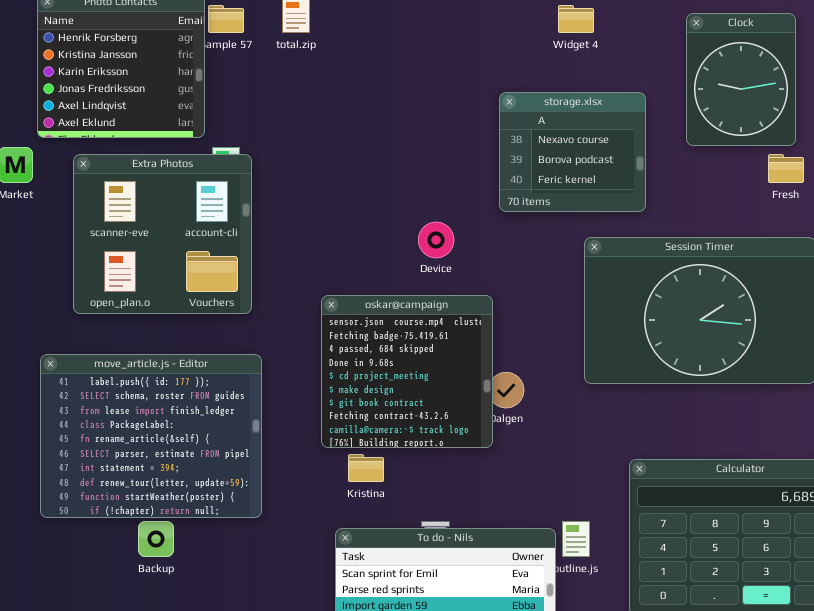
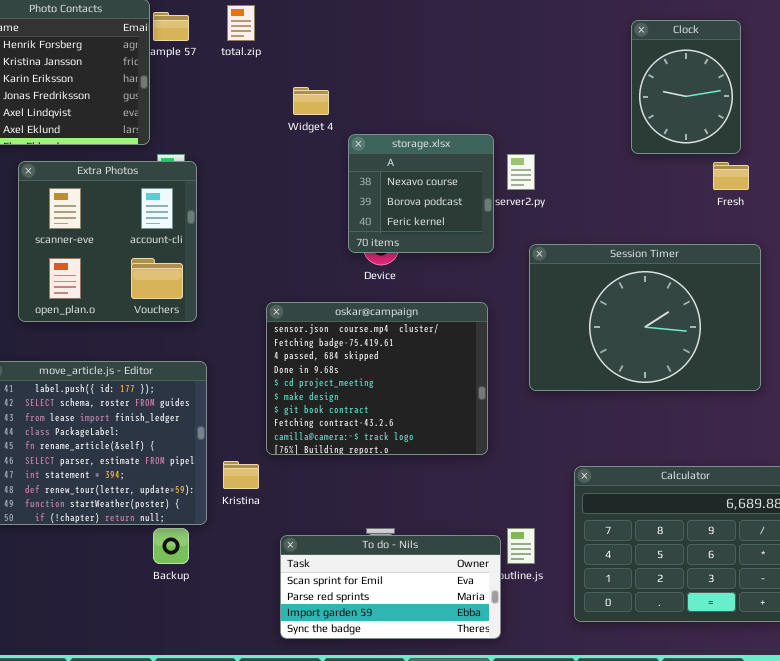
Widget 4: [558,5,594,33] -> [293,87,329,115], moved
storage.xlsx: [499,92,646,212] -> [348,134,494,253], moved
oskar@campaign: [321,295,493,448] -> [266,302,488,455], resized
Kristina: [348,454,384,482] -> [223,461,259,489], moved
Backup: [138,521,174,557] -> [153,528,189,564], moved

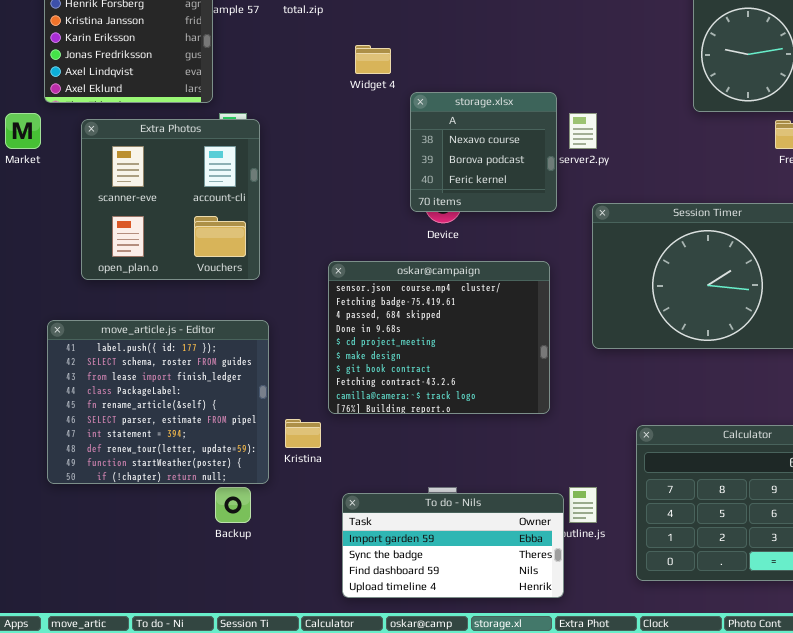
To do - Nils: [280,535,501,639] -> [342,493,564,598], scrolled down 2 rows

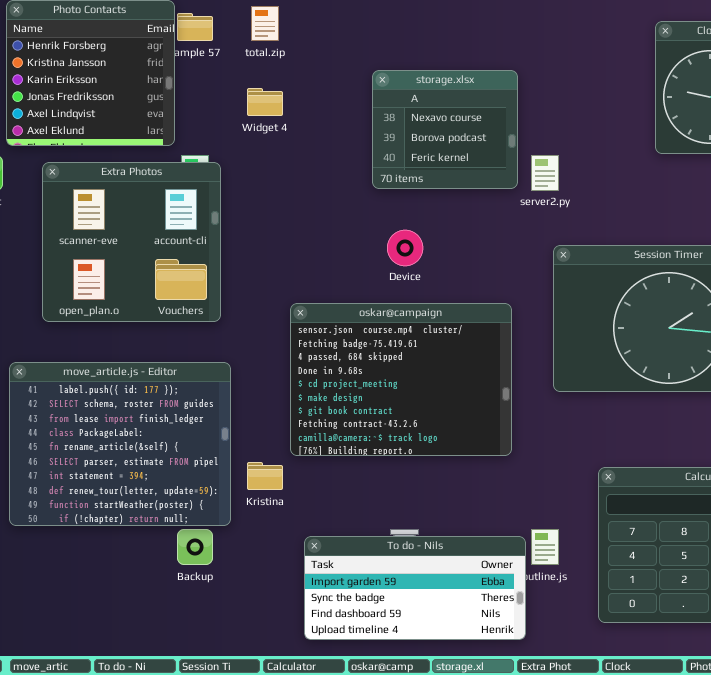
Widget 4: [355,45,391,74] -> [247,88,283,116], moved
storage.xlsx: [410,92,557,212] -> [372,70,518,189], moved

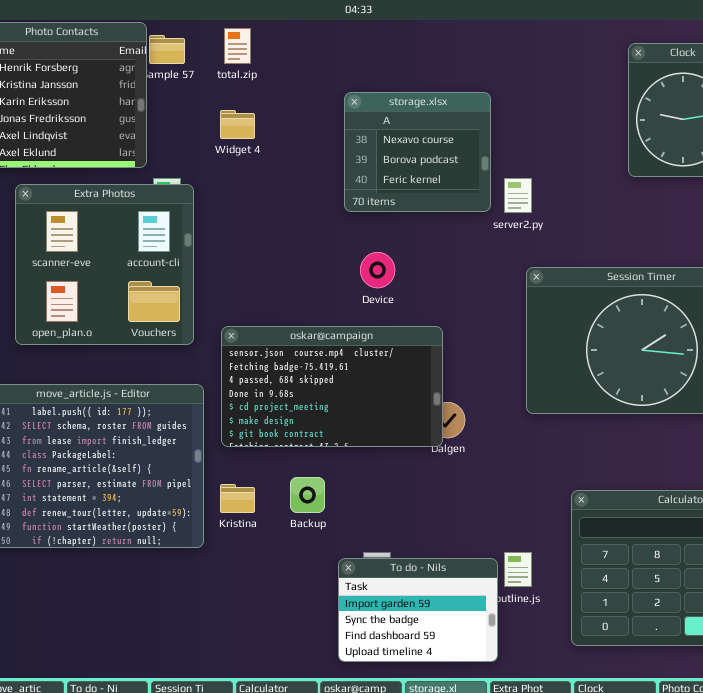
oskar@campaign: [290,303,512,456] -> [221,326,443,447], moved, resized
Backup: [177,529,213,565] -> [290,477,325,513], moved
To do - Nils: [304,536,526,640] -> [338,558,498,662], resized

